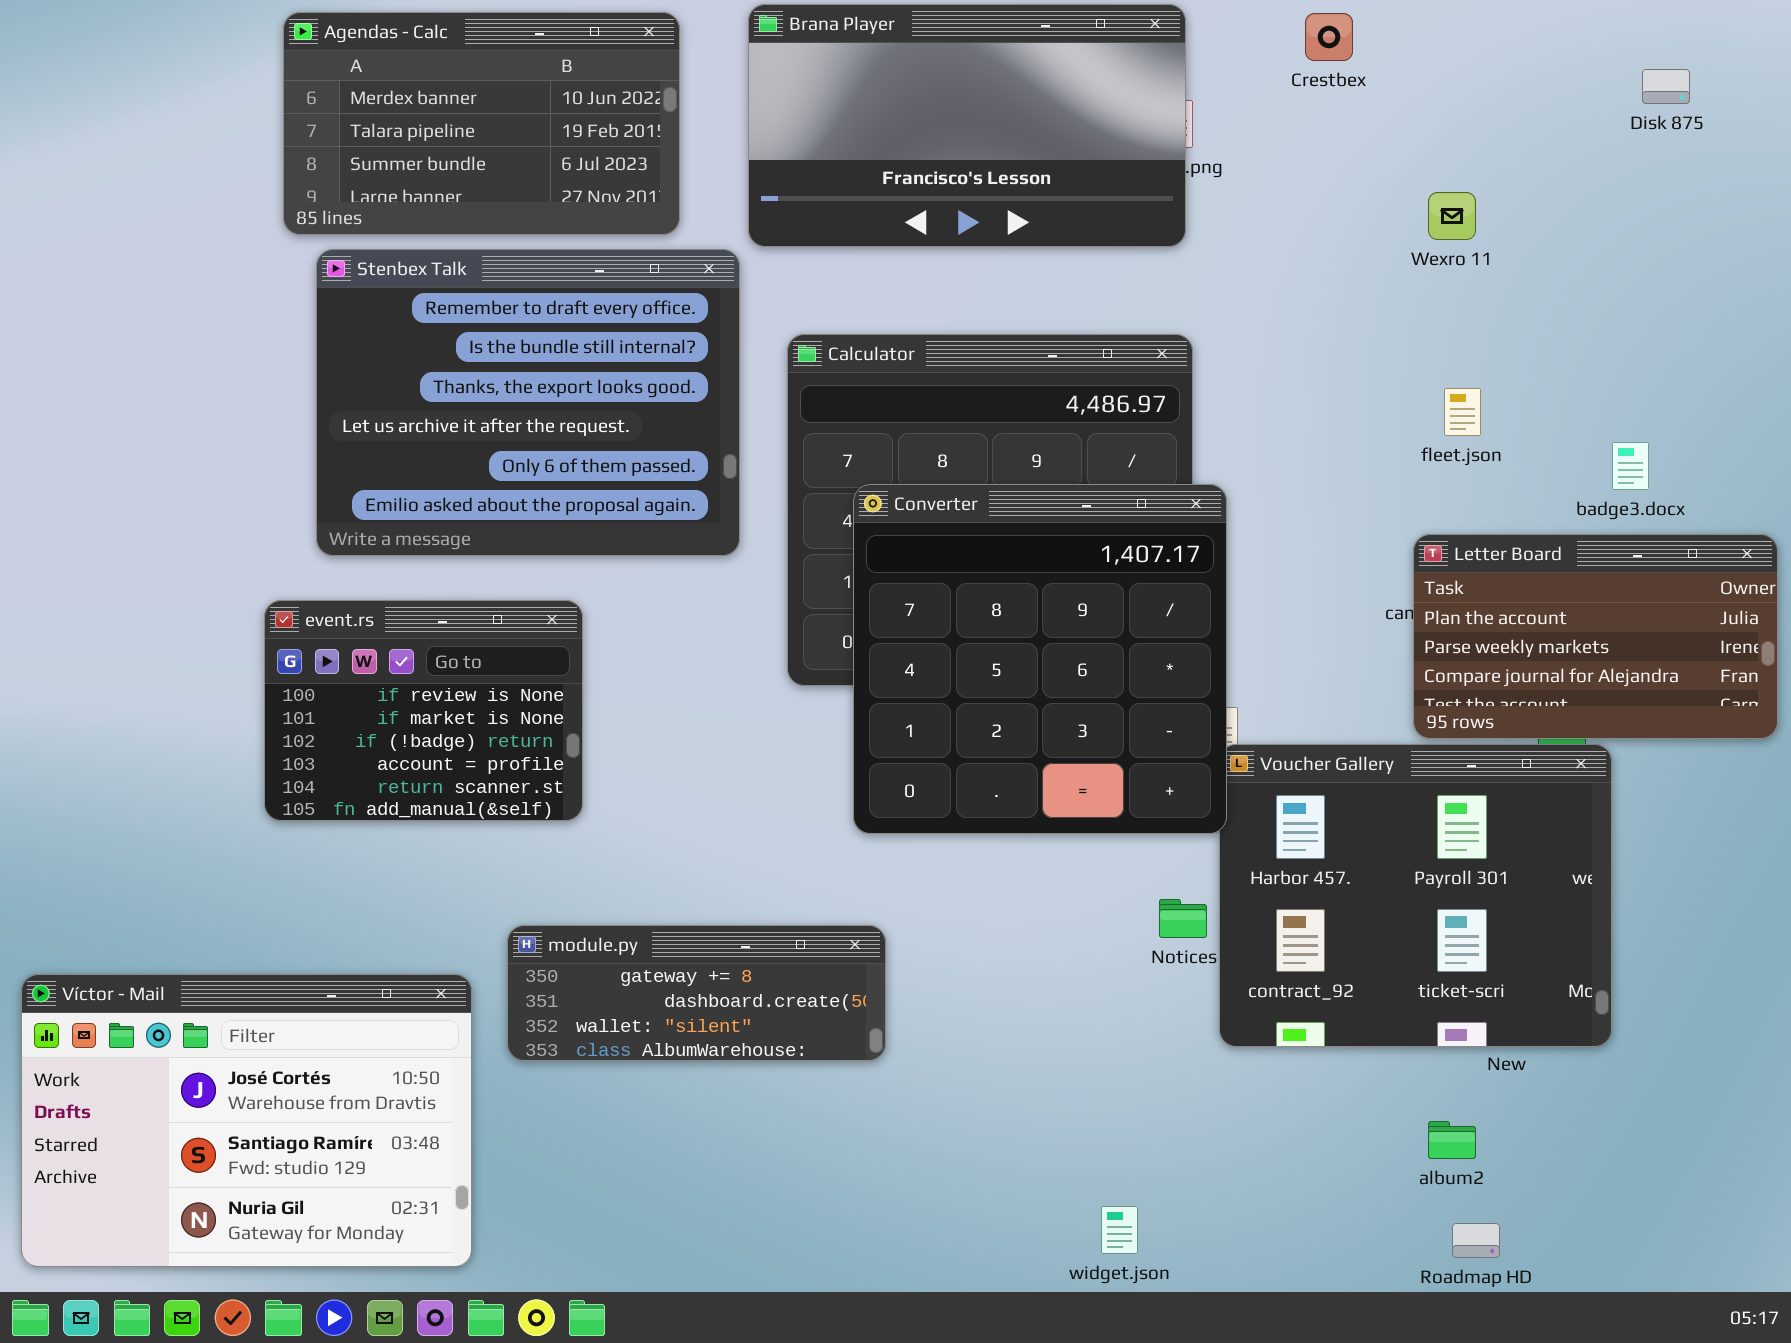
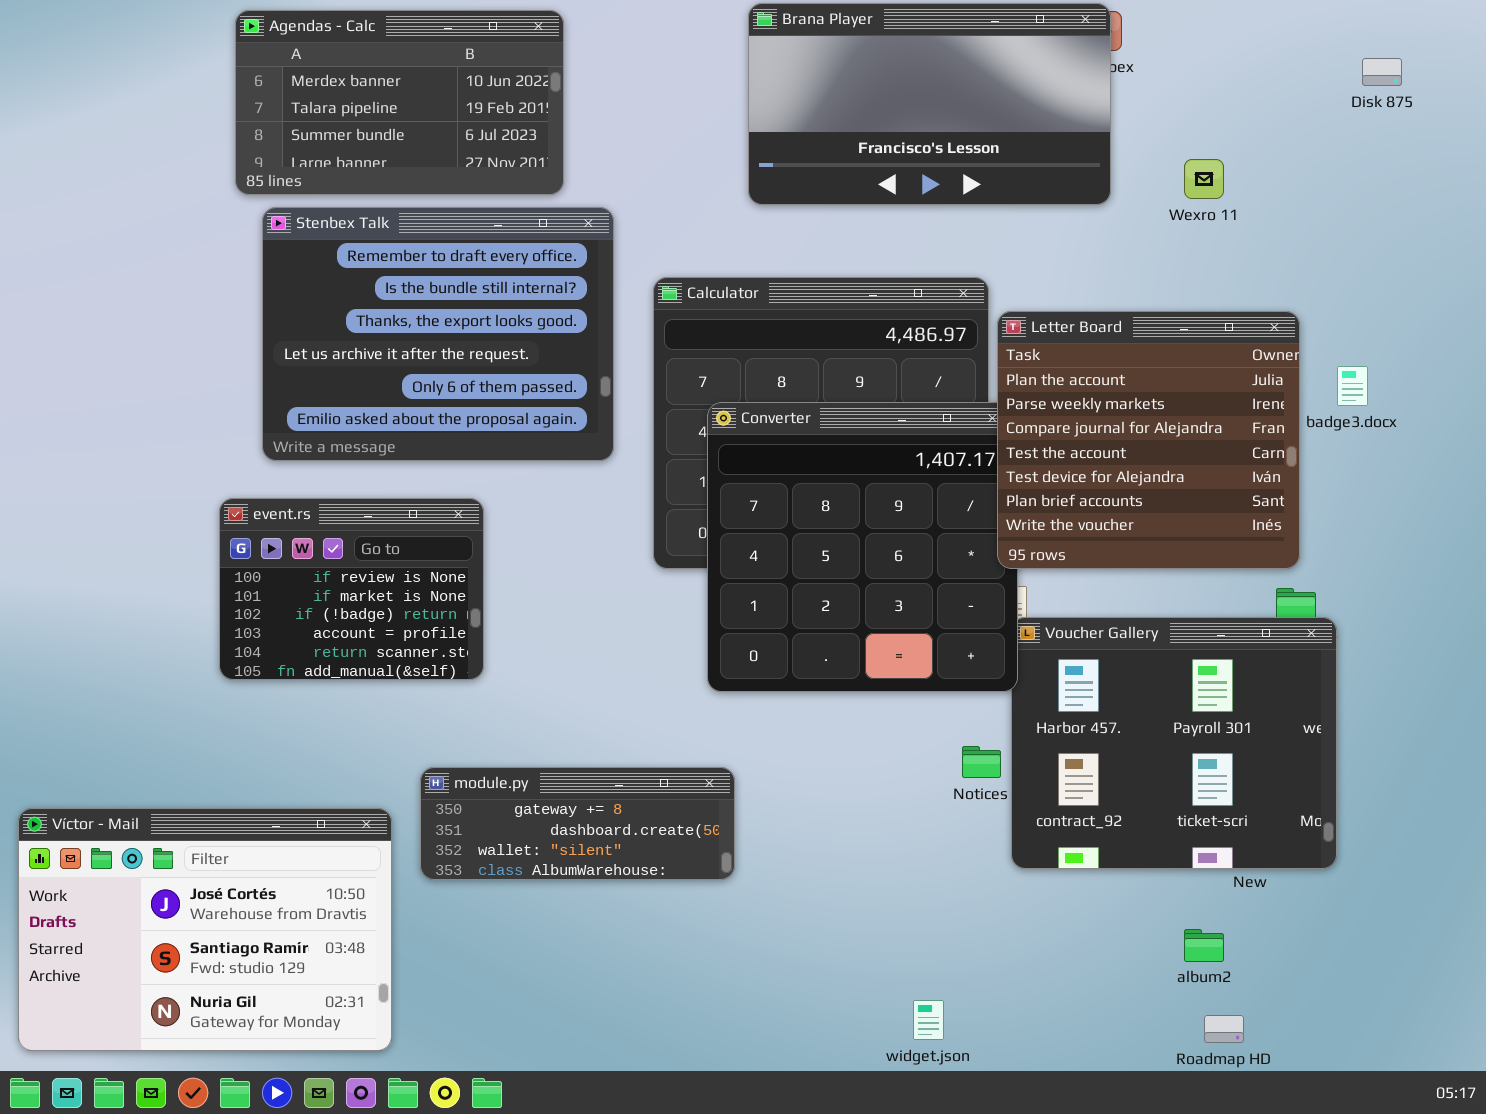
Brana Player: [748,4,1186,247] -> [748,3,1111,205], moved
Letter Board: [1413,534,1778,739] -> [997,311,1300,569], moved, resized

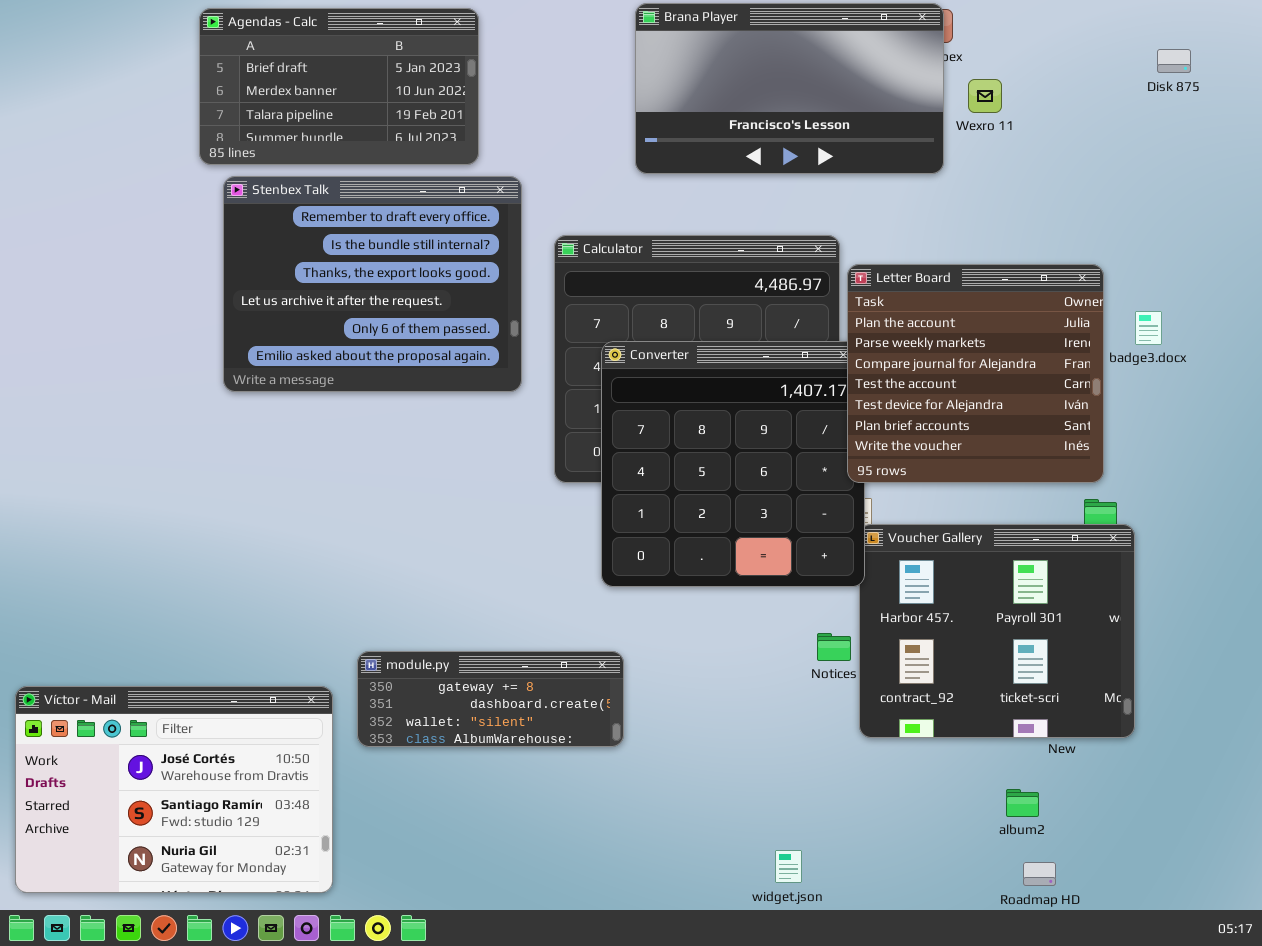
Agendas - Calc: [235,10,564,195] -> [199,8,479,165], scrolled up 1 row
Wexro 11: [1184,159,1224,199] -> [968,79,1002,113], moved
event.rs: [219,498,484,680] -> none, closed

